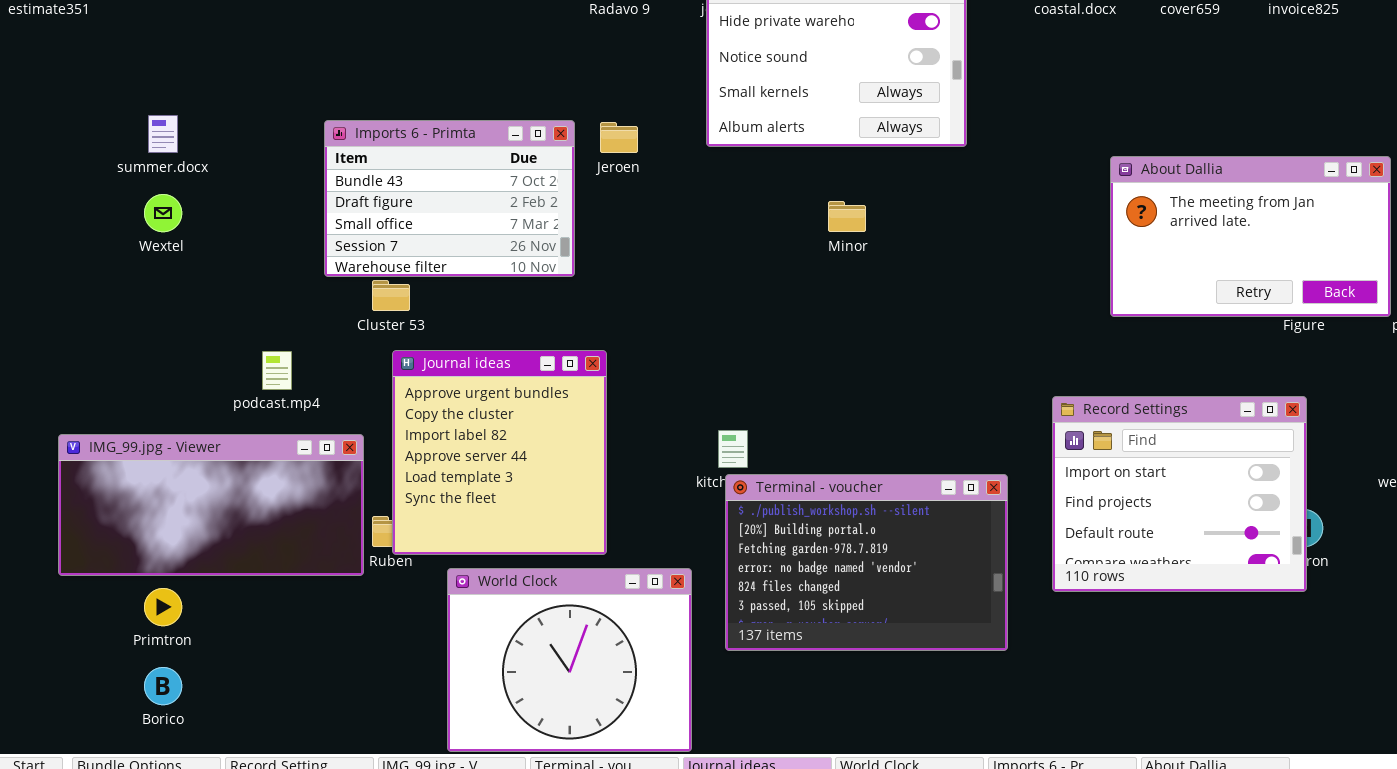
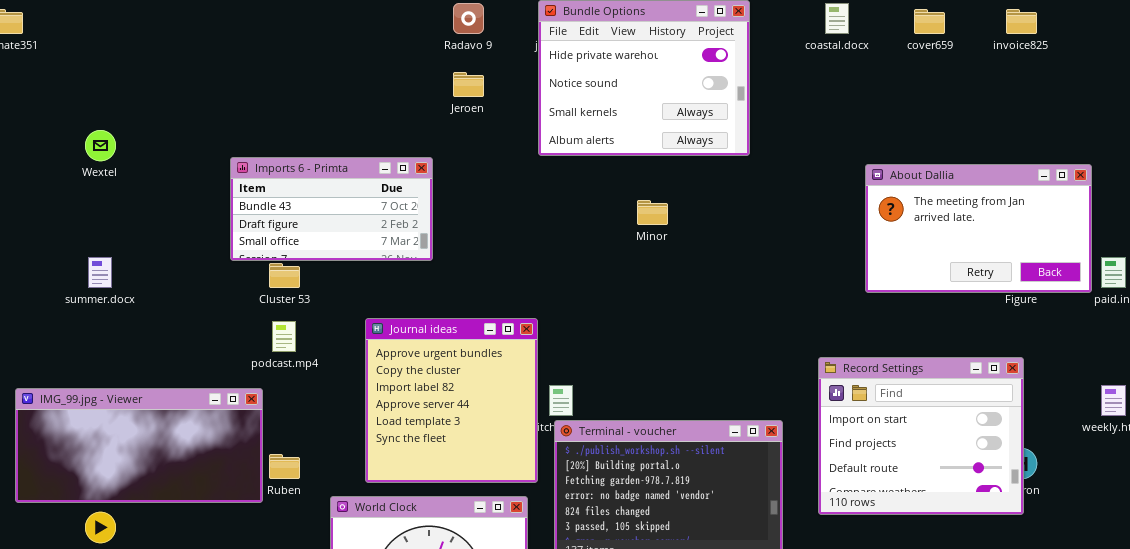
summer.docx: [148,115,178,153] -> [88,257,112,288], moved
Imports 6 - Primta: [324,120,575,277] -> [230,157,433,261], resized
Jeroen: [600,122,638,153] -> [453,72,484,97], moved
Wextel: [144,194,182,232] -> [85,130,116,161], moved
Journal ideas: [392,350,607,555] -> [365,318,538,483], moved
podcast.mp4: [262,351,292,390] -> [272,321,296,352], moved

